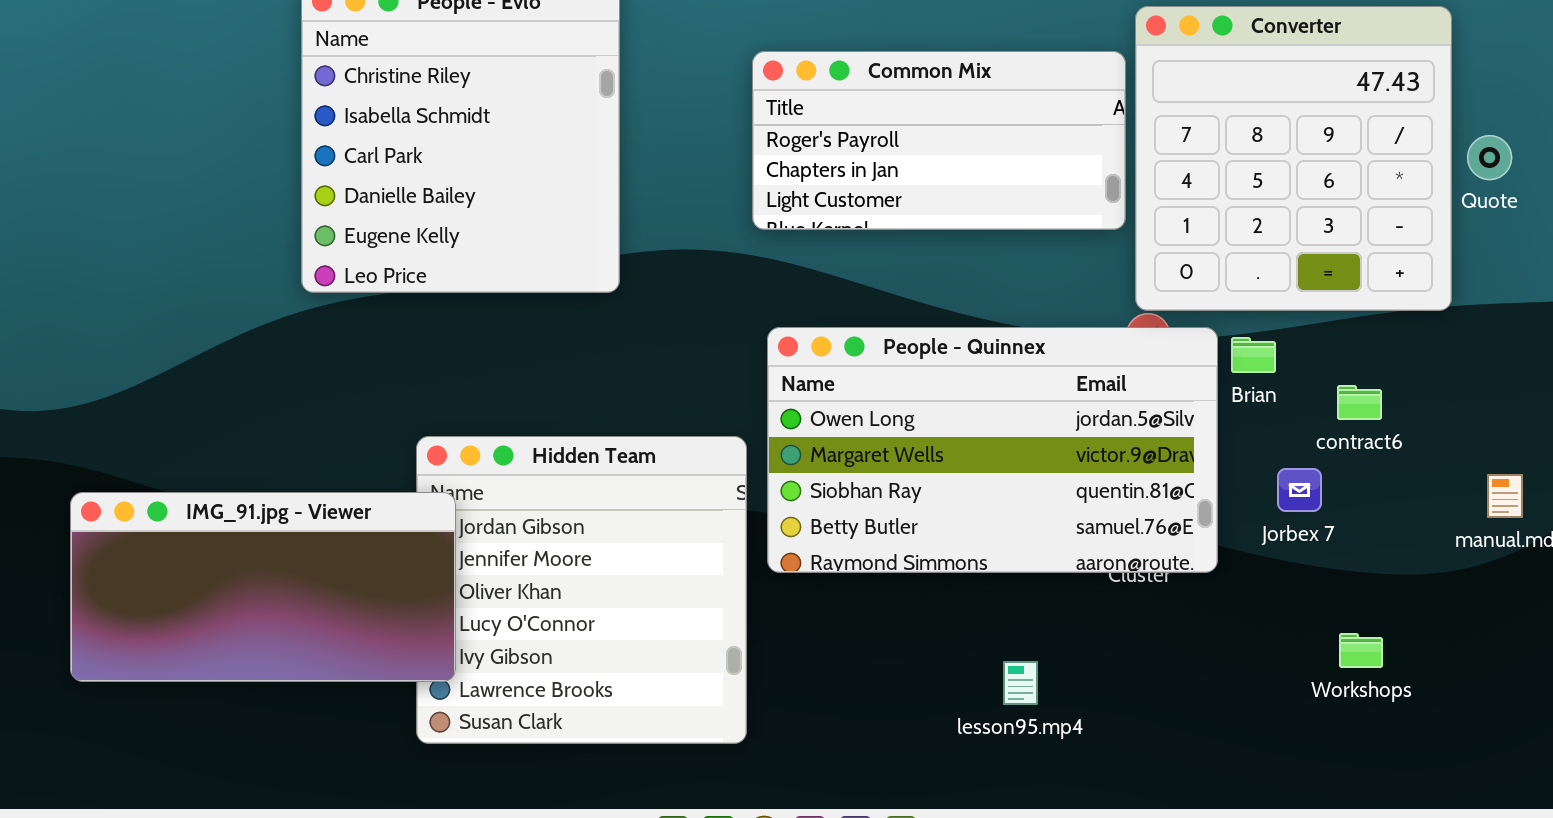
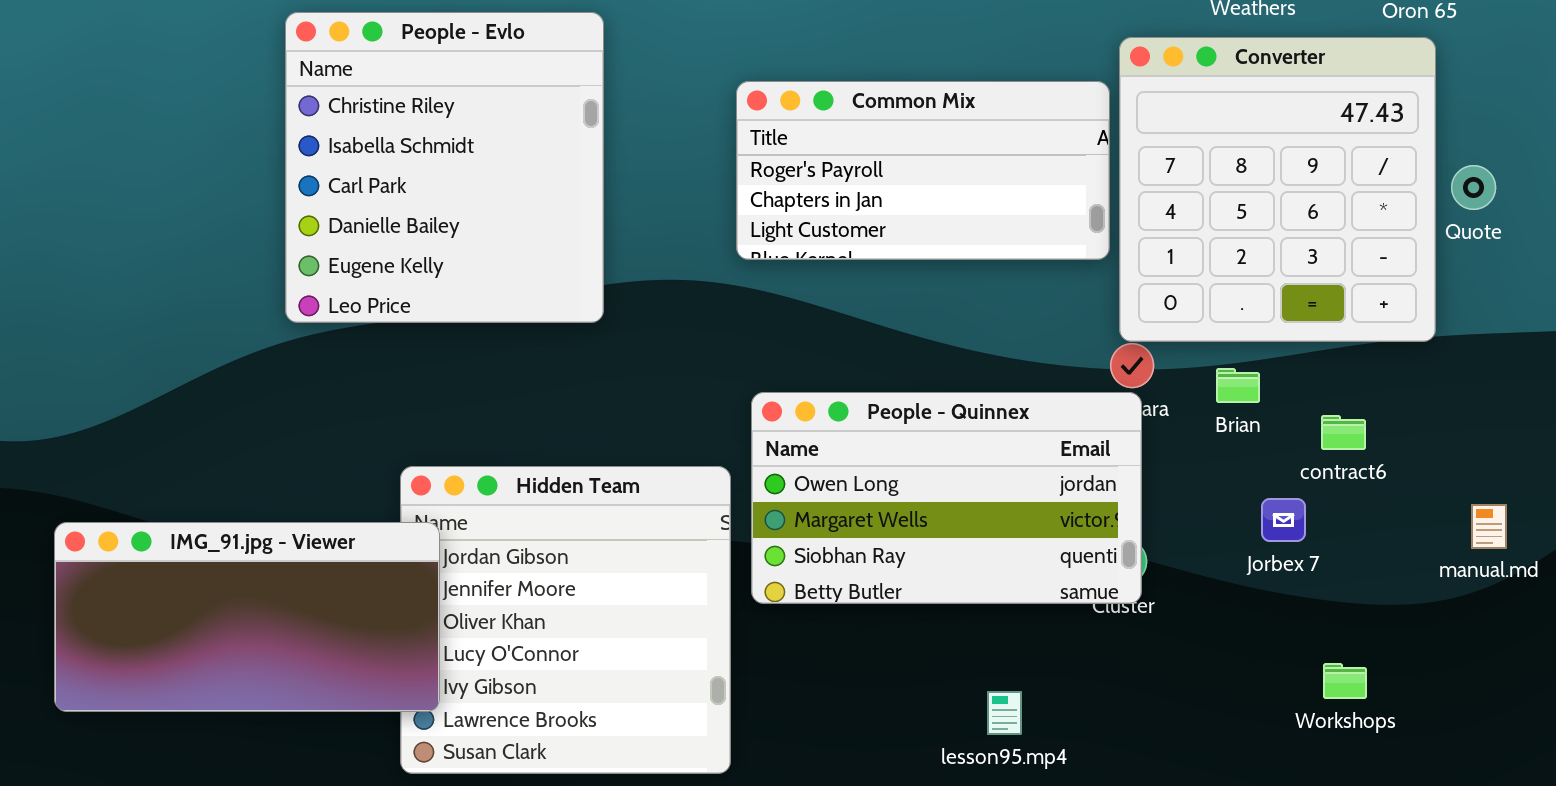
People - Quinnex: [767,327,1218,573] -> [751,392,1142,604], resized

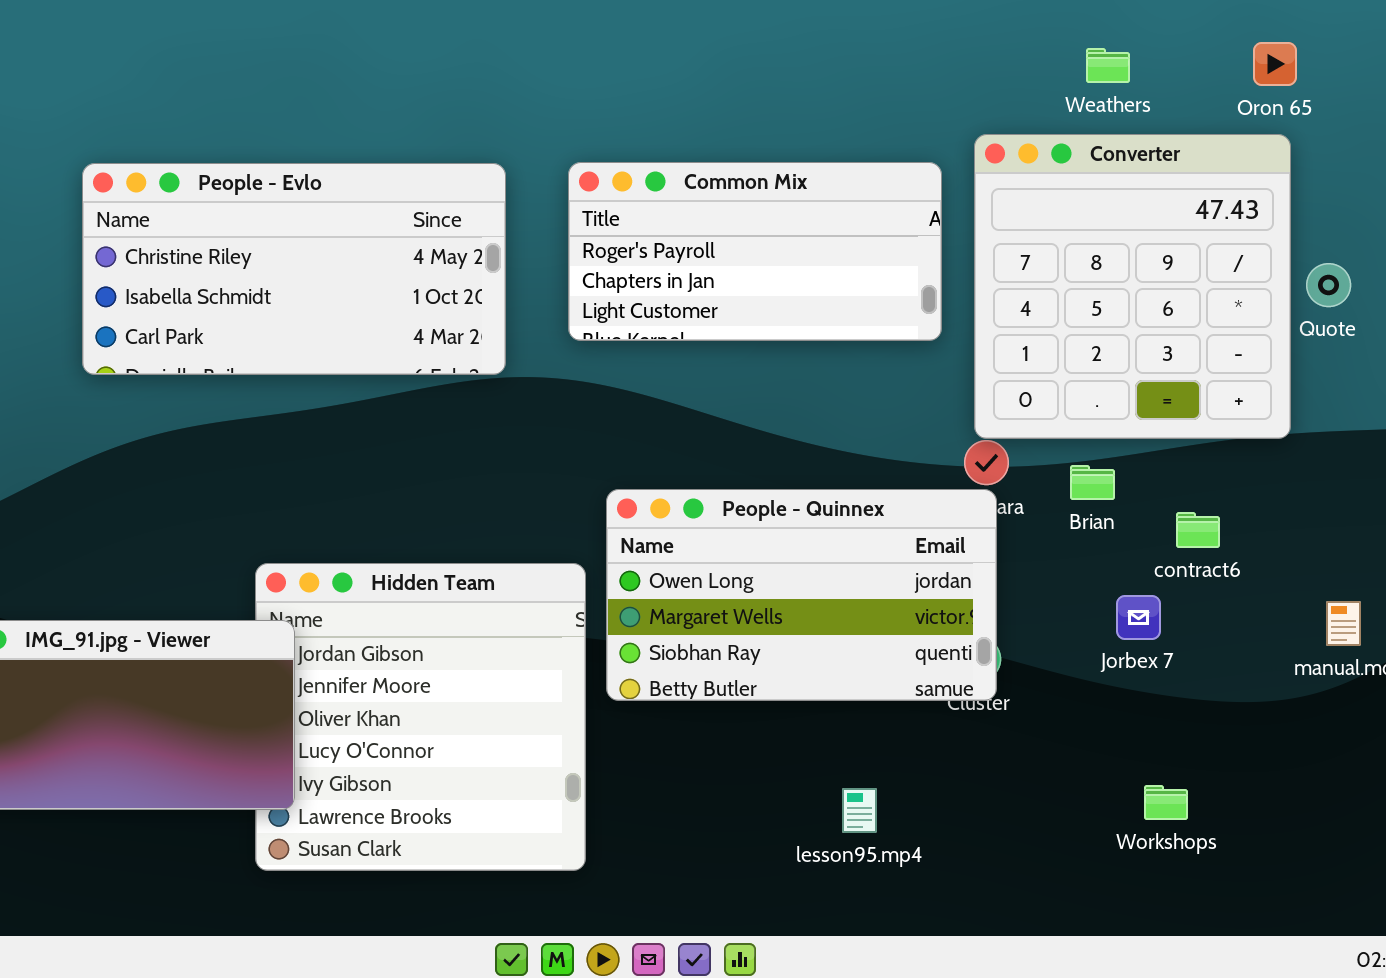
People - Evlo: [285,12,604,323] -> [82,163,506,375], moved, resized
Common Mix: [736,81,1110,260] -> [568,162,942,341], moved
Workshops: [1323,663,1367,699] -> [1144,785,1188,820], moved

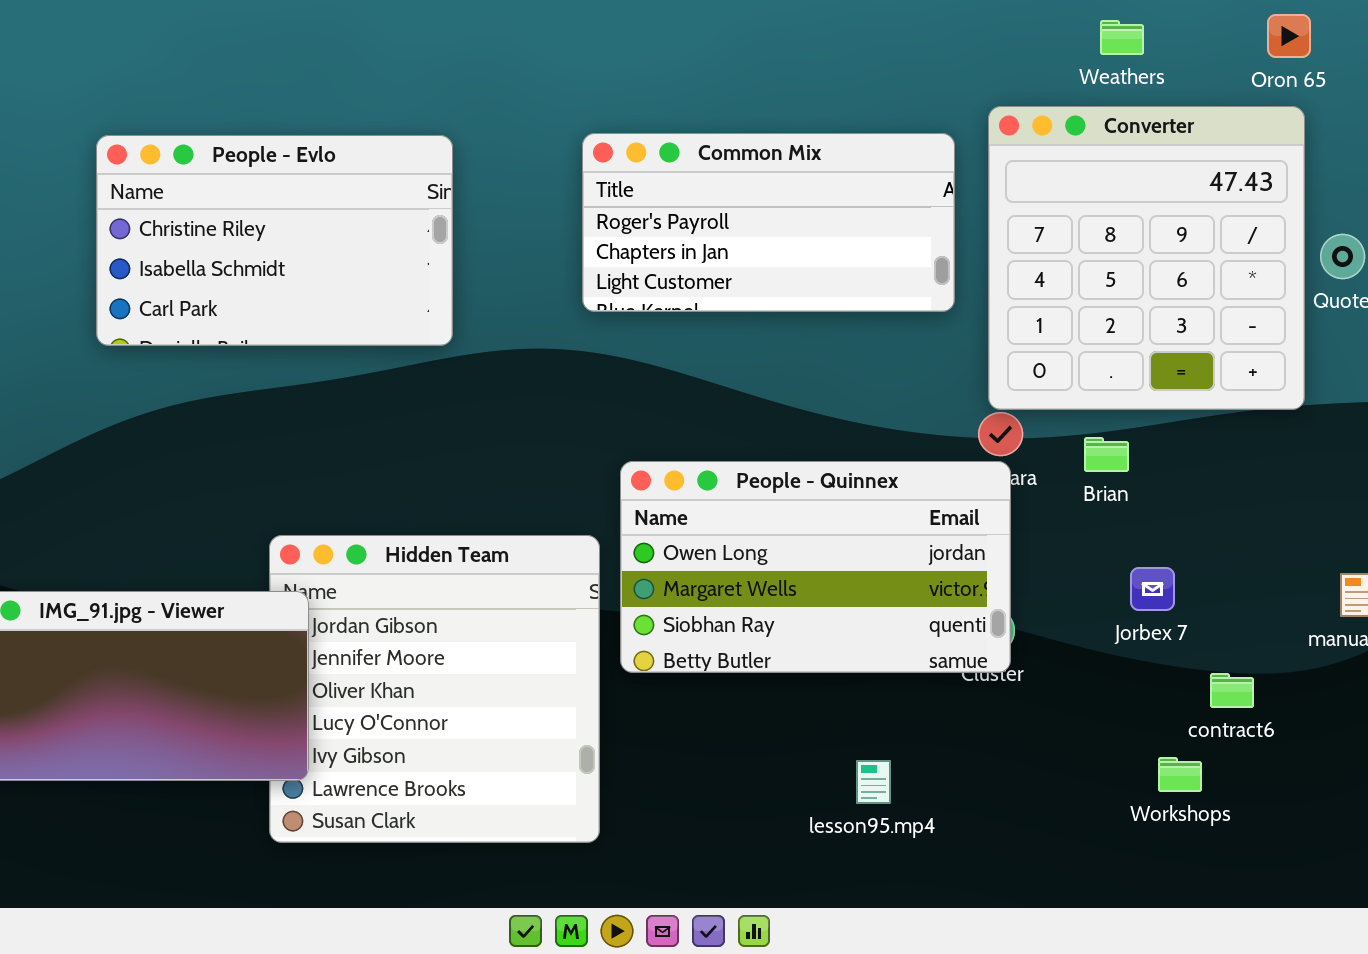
People - Evlo: [82,163,506,375] -> [96,135,453,346], resized
contract6: [1176,512,1220,548] -> [1210,673,1254,708], moved

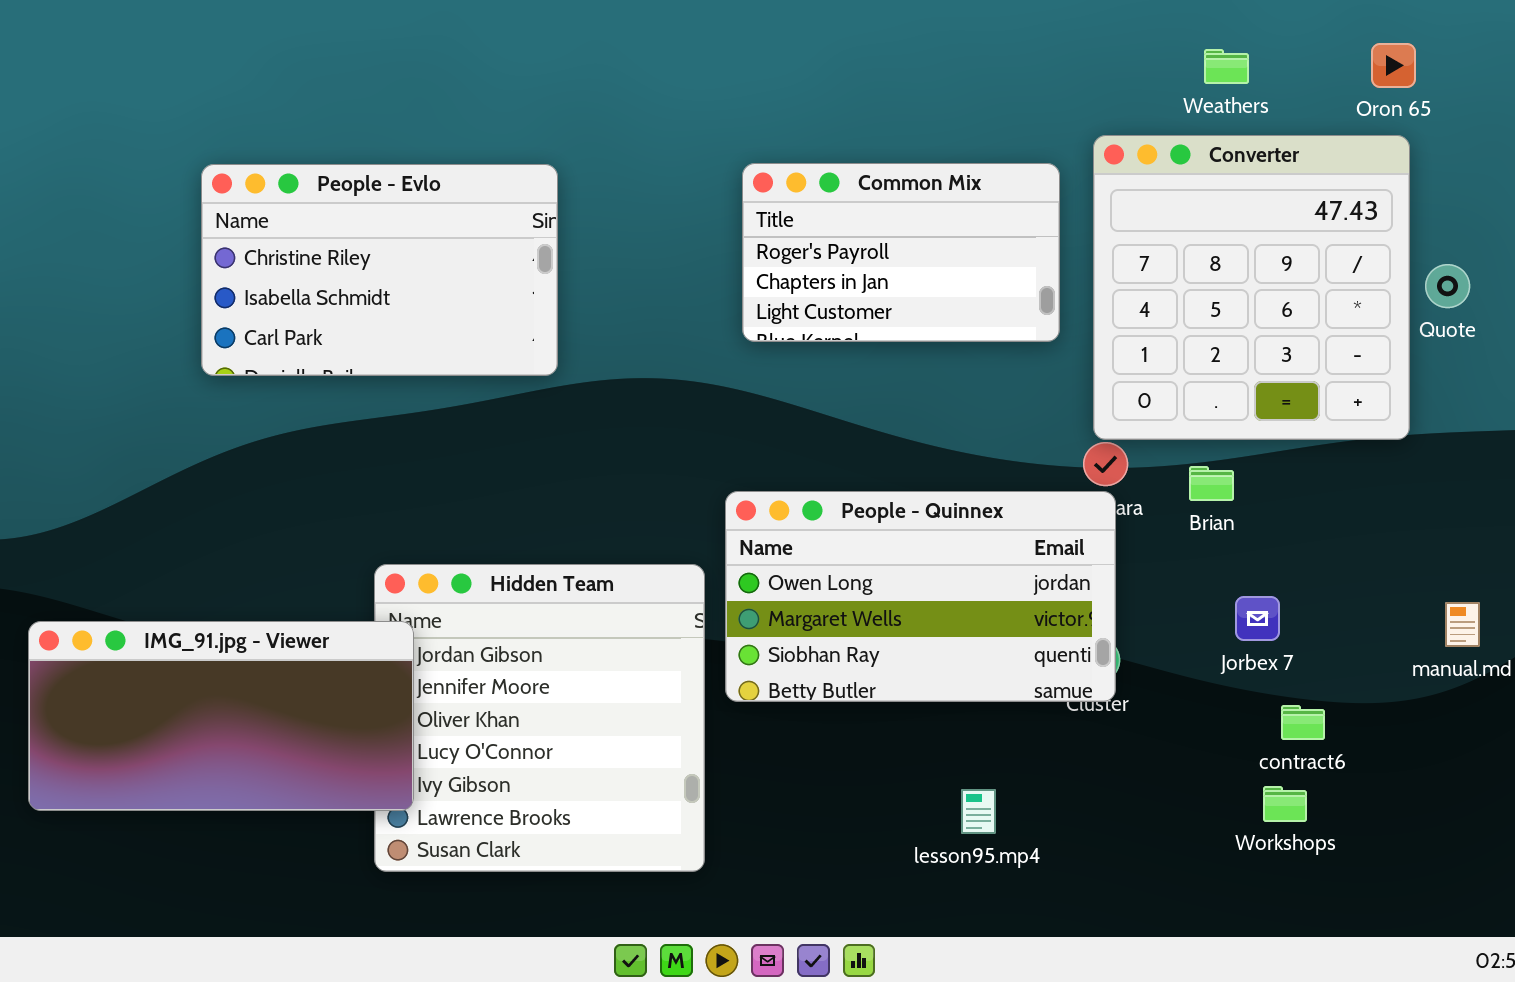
Common Mix: [582,133,955,312] -> [742,163,1060,342], resized
contract6: [1210,673,1254,708] -> [1281,705,1325,740], moved

